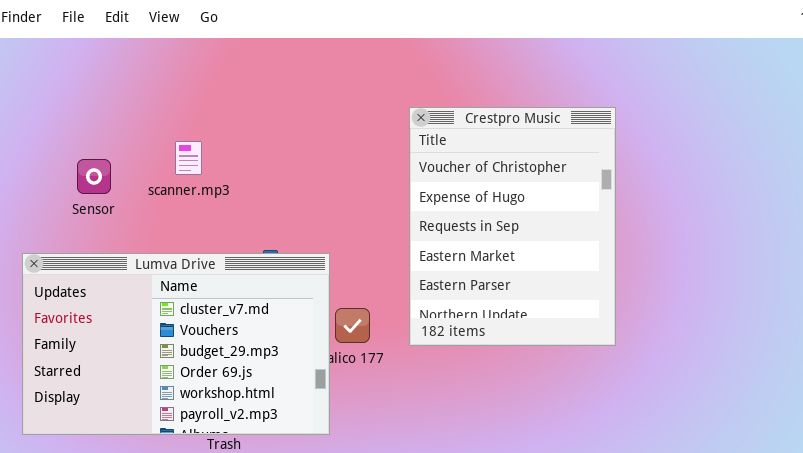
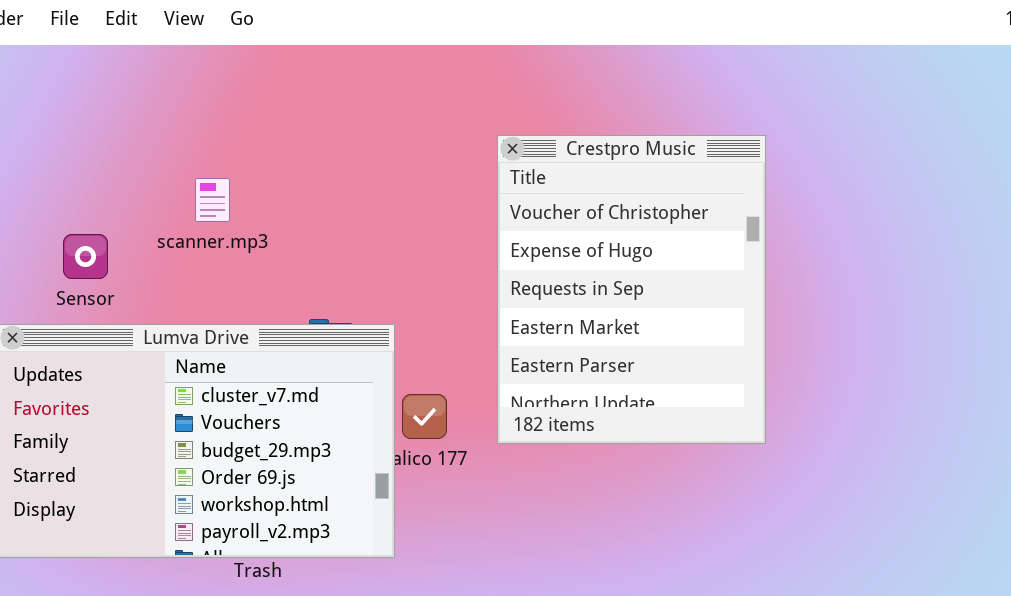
Sensor: [77,159,111,194] -> [63,234,108,279], moved

